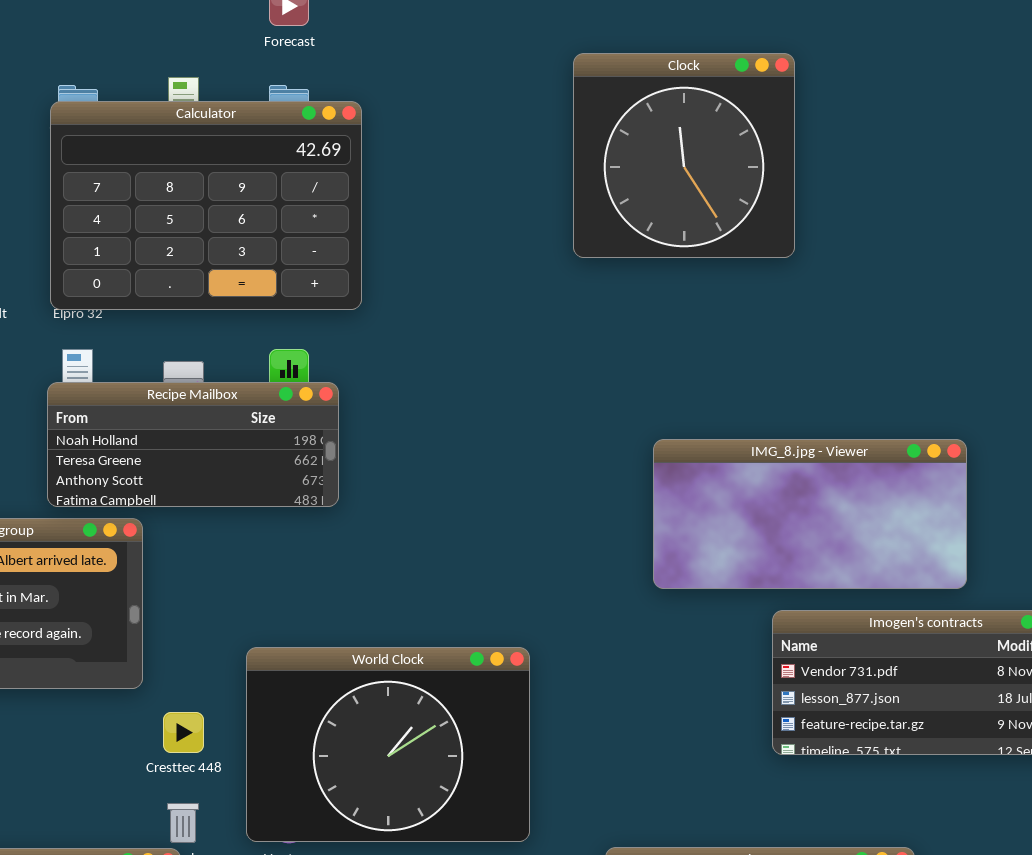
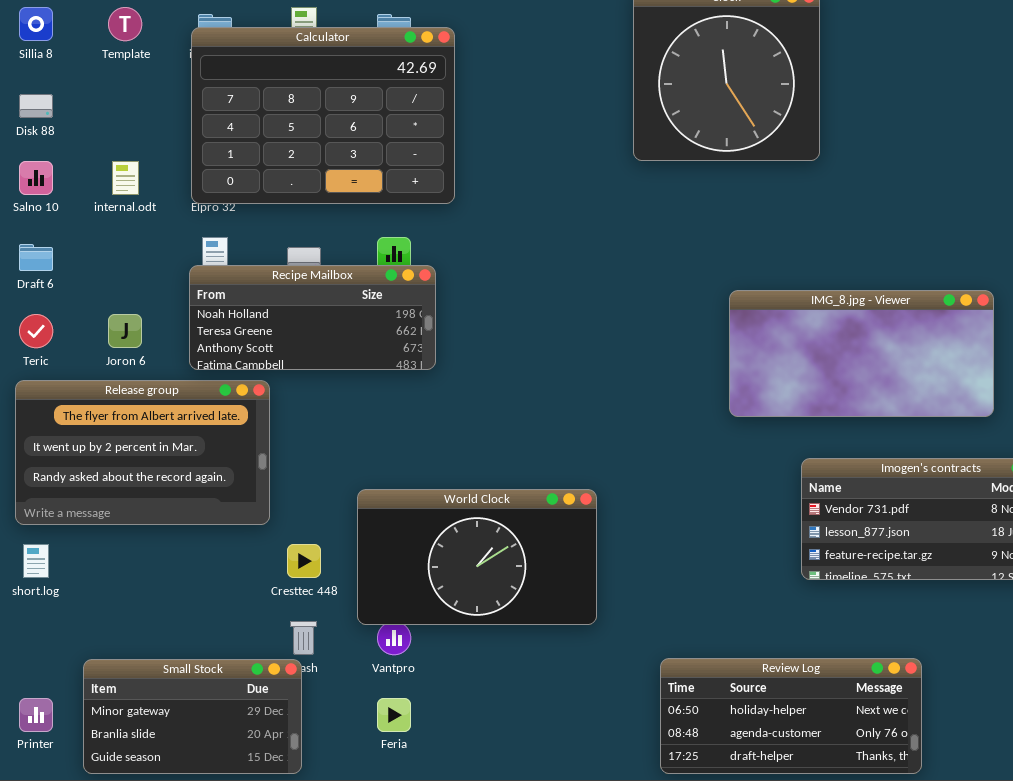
IMG_8.jpg - Viewer: [653,439,967,589] -> [729,290,994,417], moved
World Clock: [246,647,530,842] -> [357,489,597,625], resized

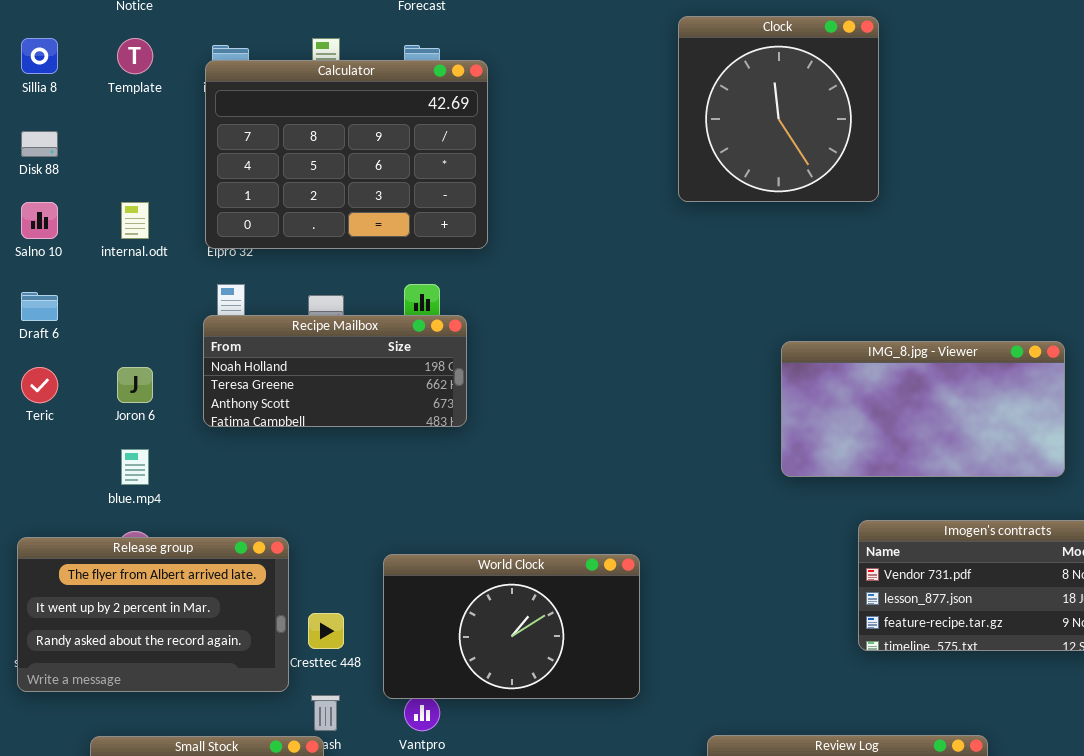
Release group: [15,380,270,525] -> [17,537,289,692], moved

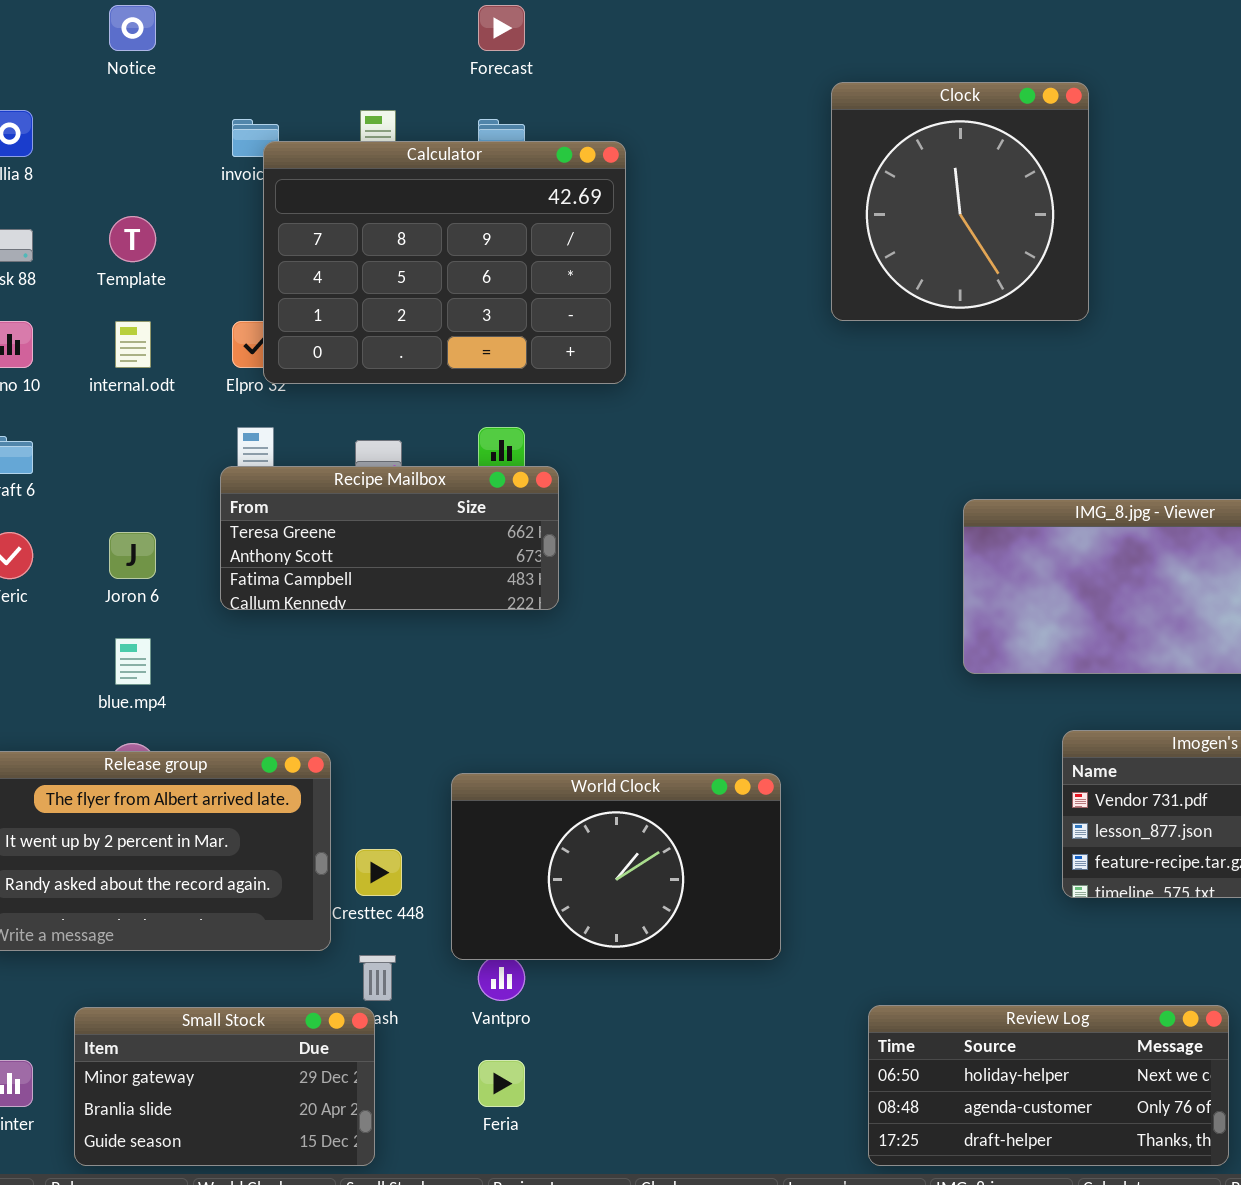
Template: [117,38,153,74] -> [109,216,156,262], moved
Calculator: [205,60,488,249] -> [263,141,626,384], moved
Recipe Mailbox: [203,315,467,427] -> [220,466,559,610], scrolled down 1 row

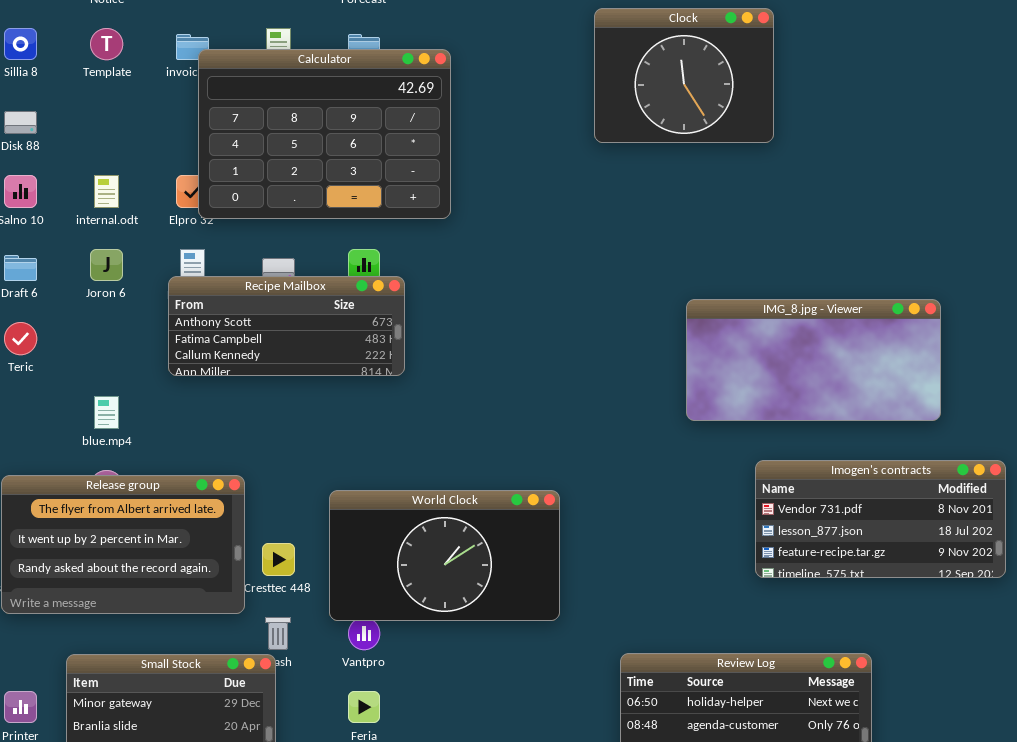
Clock: [831,82,1089,321] -> [594,8,774,143], resized
Template: [109,216,156,262] -> [90,28,123,60], moved
Recipe Mailbox: [220,466,559,610] -> [168,276,405,376], scrolled down 1 row
Joron 6: [109,532,156,579] -> [90,249,123,281], moved

